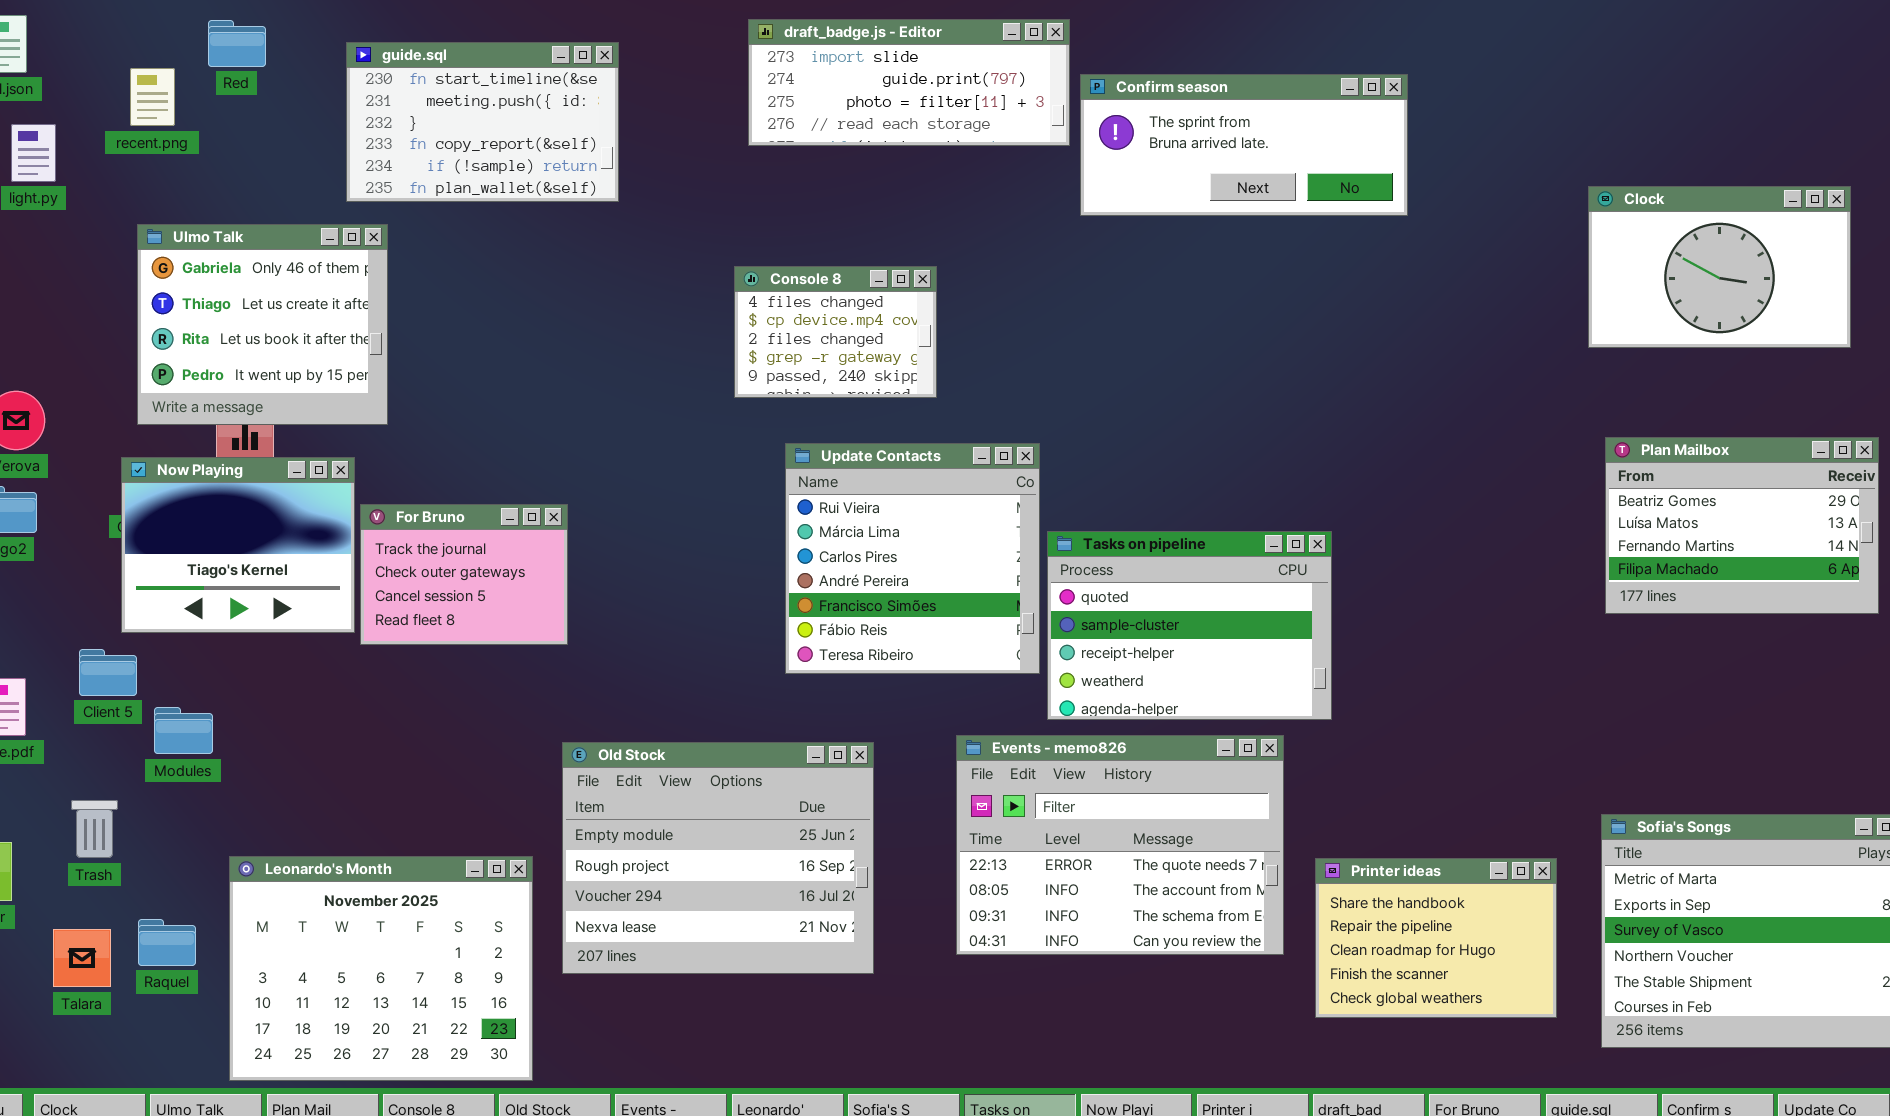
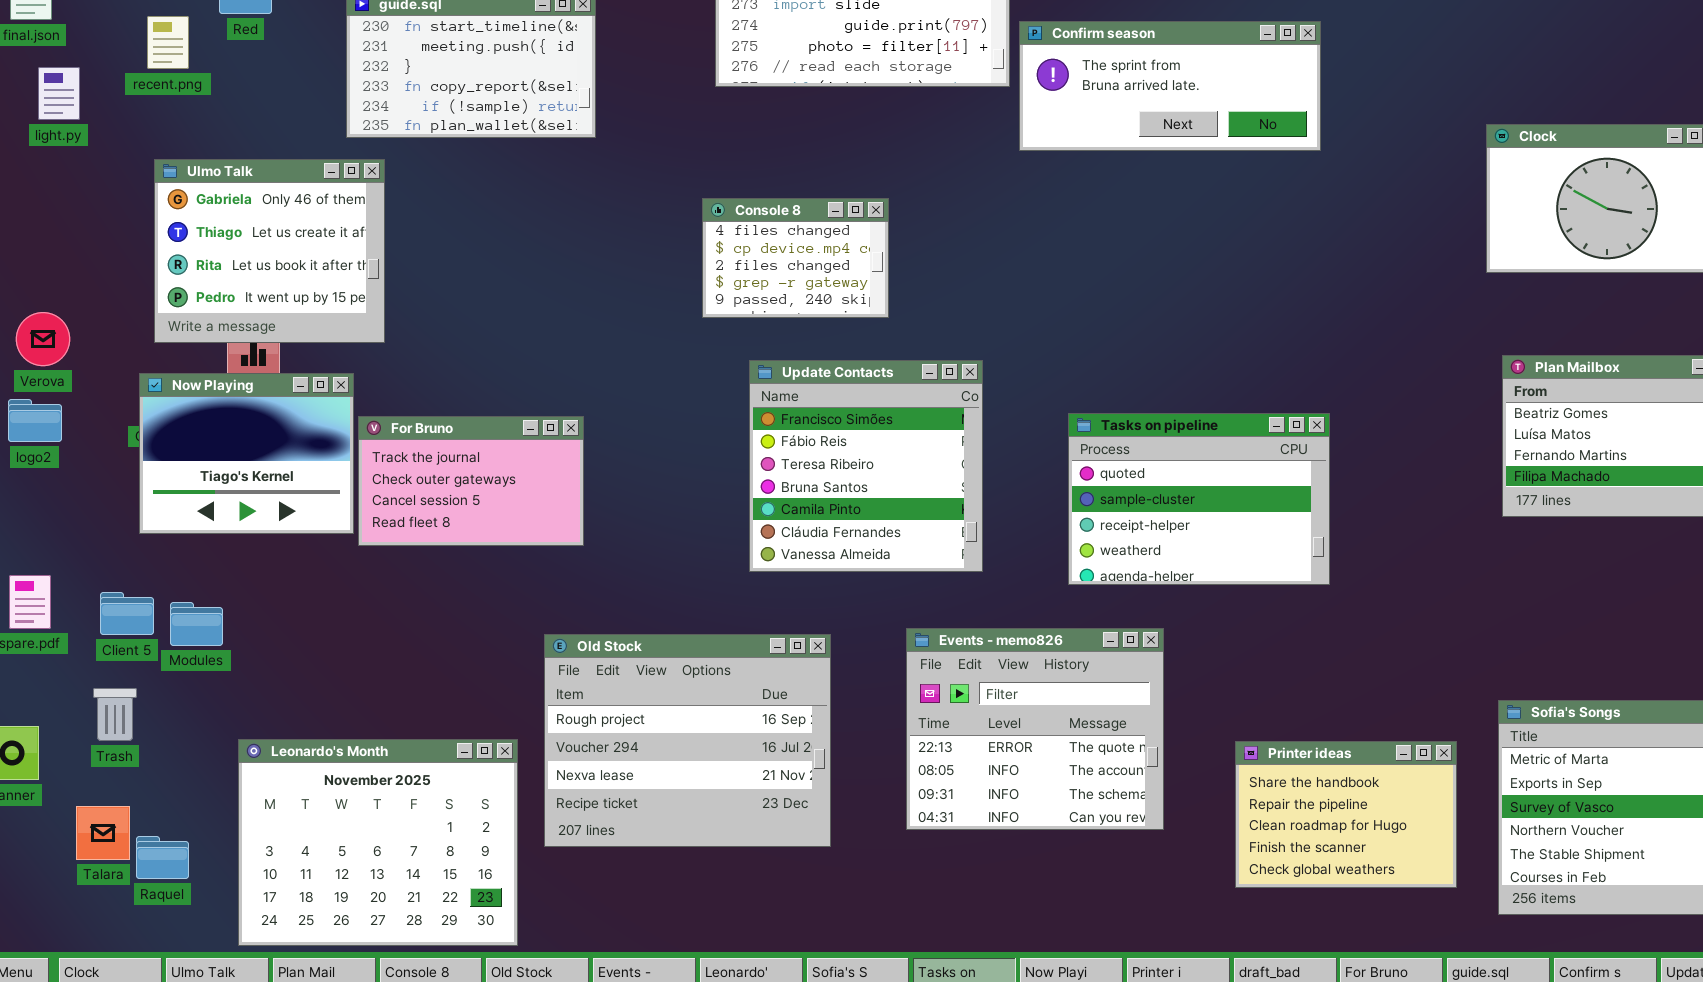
Update Contacts: [785,443,1040,674] -> [749,360,983,572], scrolled down 4 rows
For Bruno: [360,504,568,645] -> [358,416,584,546], resized
Tasks on pipeline: [1047,531,1332,720] -> [1068,413,1330,585], moved
Client 5: [79,649,137,696] -> [100,592,154,635], moved
Events - memo826: [956,735,1284,955] -> [906,628,1164,830], resized
Old Stock: [562,742,874,974] -> [544,634,831,847], scrolled down 1 row
Raquel: [138,919,196,966] -> [136,836,189,879], moved

